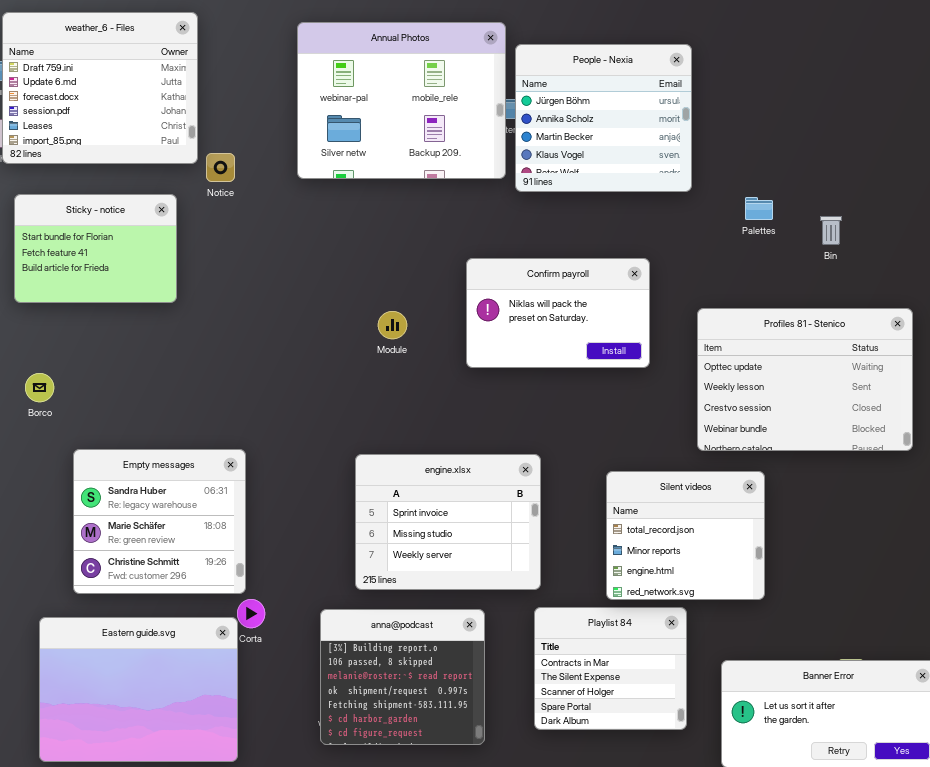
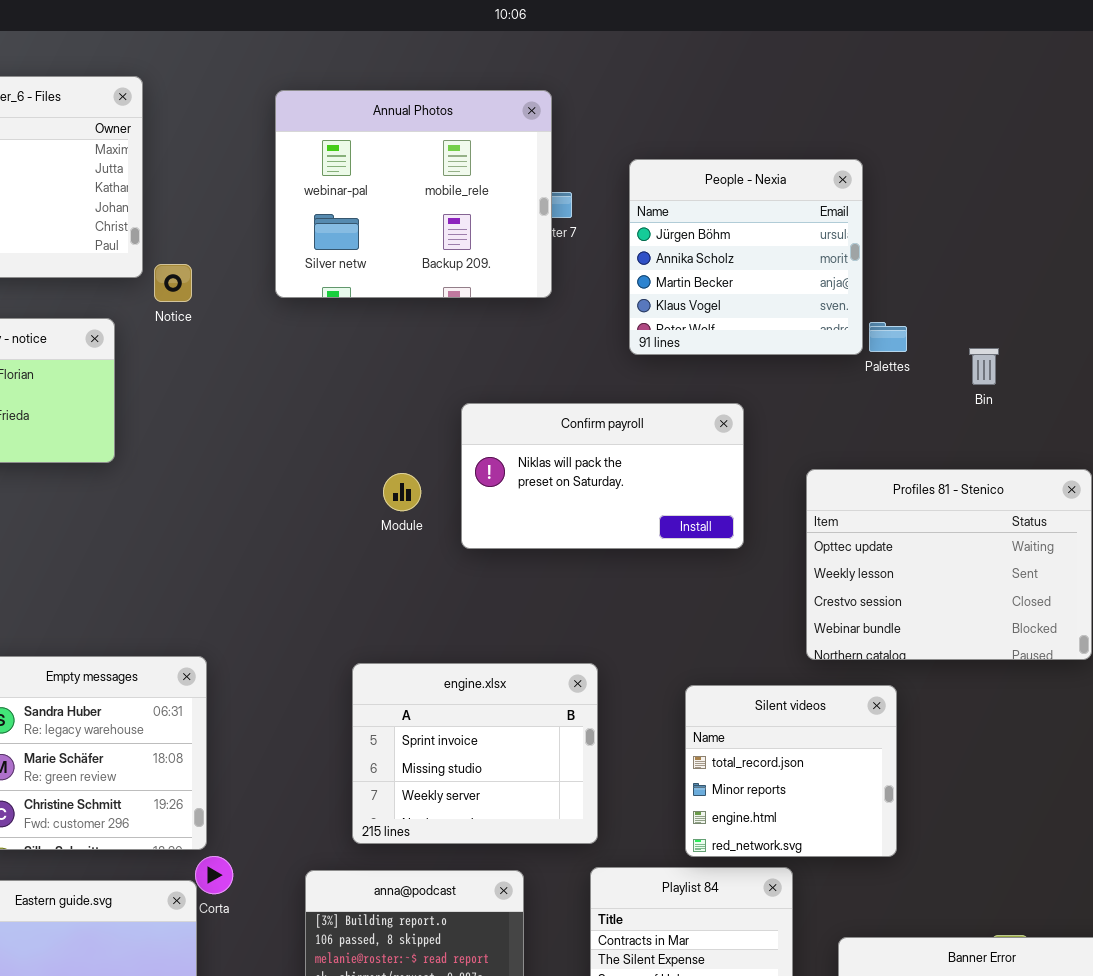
People - Nexia: [515,44,692,192] -> [629,159,863,355], moved
Confirm payroll: [466,258,650,368] -> [461,403,744,549], resized

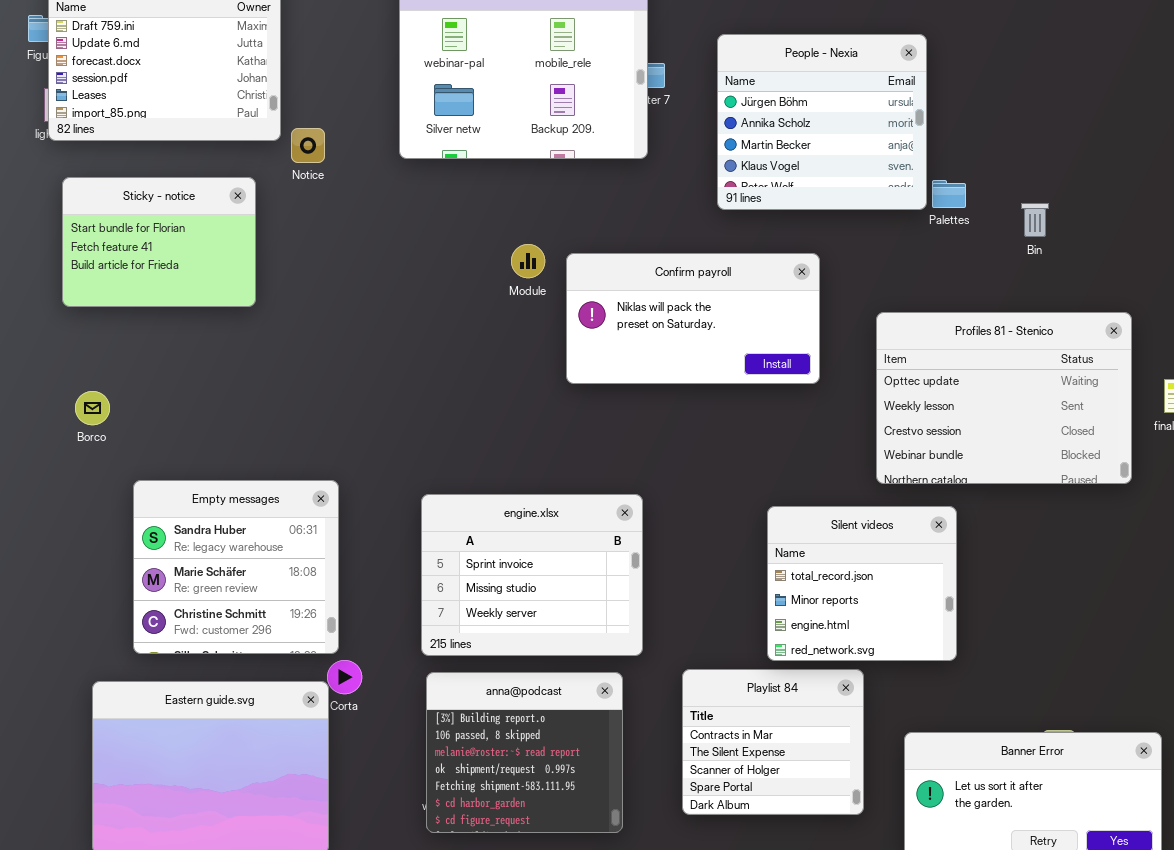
Module: [383,473,421,511] -> [511,244,545,278], moved
engine.xlsx: [352,663,598,844] -> [421,494,643,656], moved

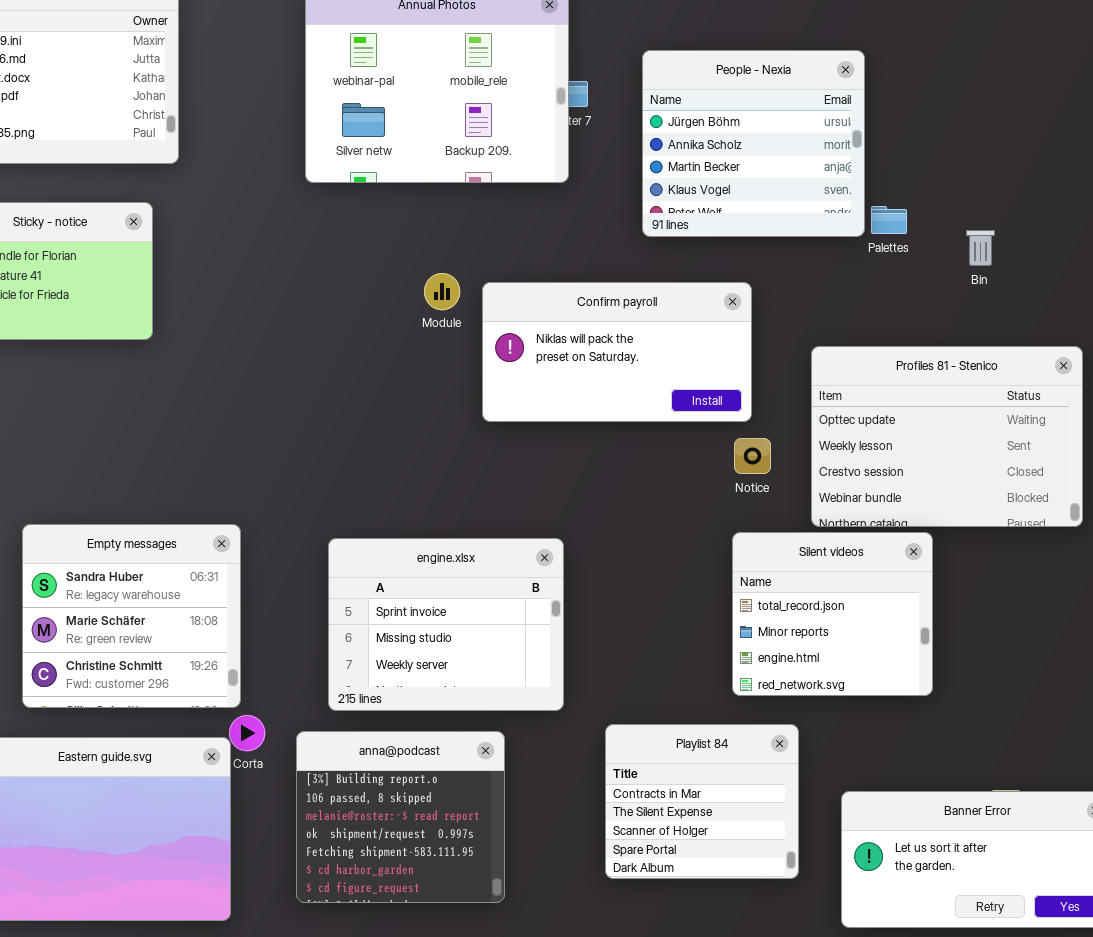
Notice: [291,128,325,163] -> [734,438,771,474], moved
Silent videos: [767,506,957,661] -> [732,532,933,696], moved
anna@podcast: [426,672,623,833] -> [296,731,505,903], moved

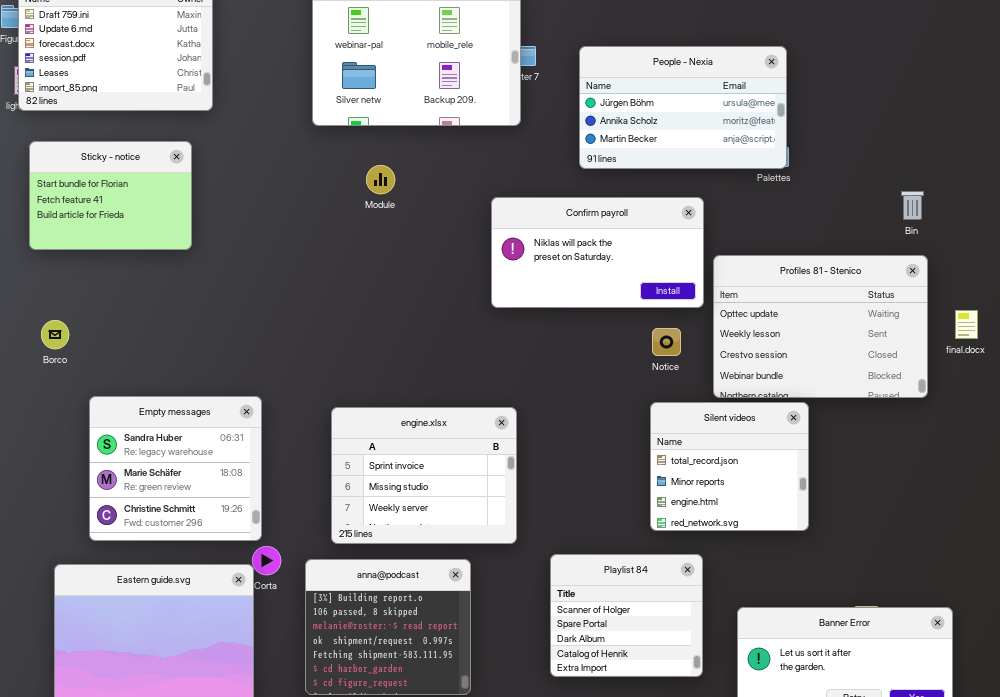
People - Nexia: [642,50,865,237] -> [579,46,787,169], resized
Bin: [966,230,995,266] -> [901,191,924,220], moved
Module: [424,273,460,310] -> [366,165,395,194], moved
Confirm payroll: [482,282,752,422] -> [491,197,704,308], moved
Playlist 84: [605,724,799,879] -> [550,554,703,677], scrolled down 2 rows

